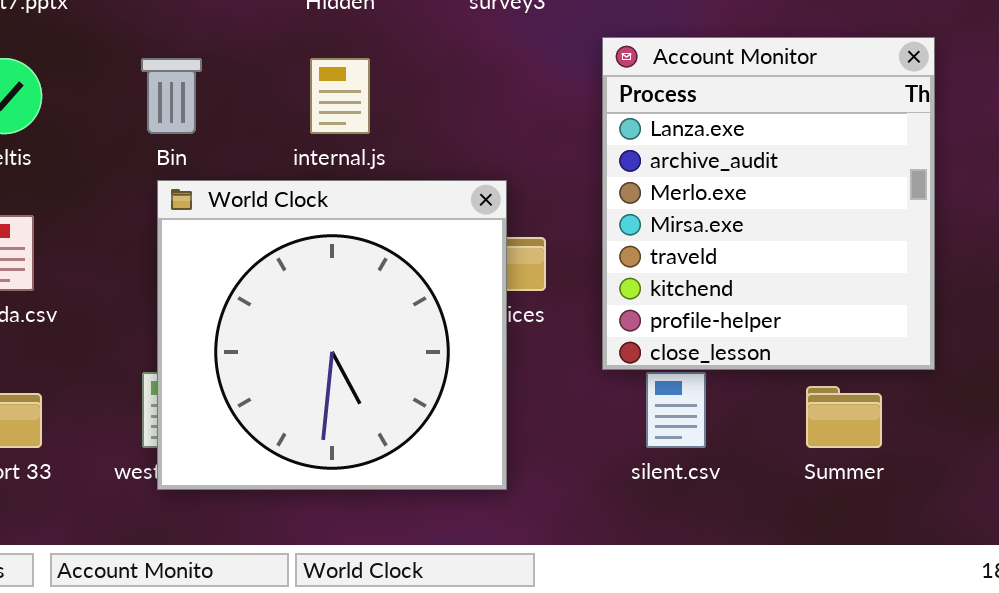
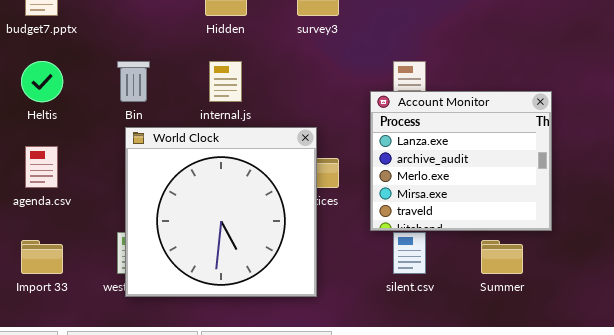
Account Monitor: [602,37,935,370] -> [370,91,552,231], resized

